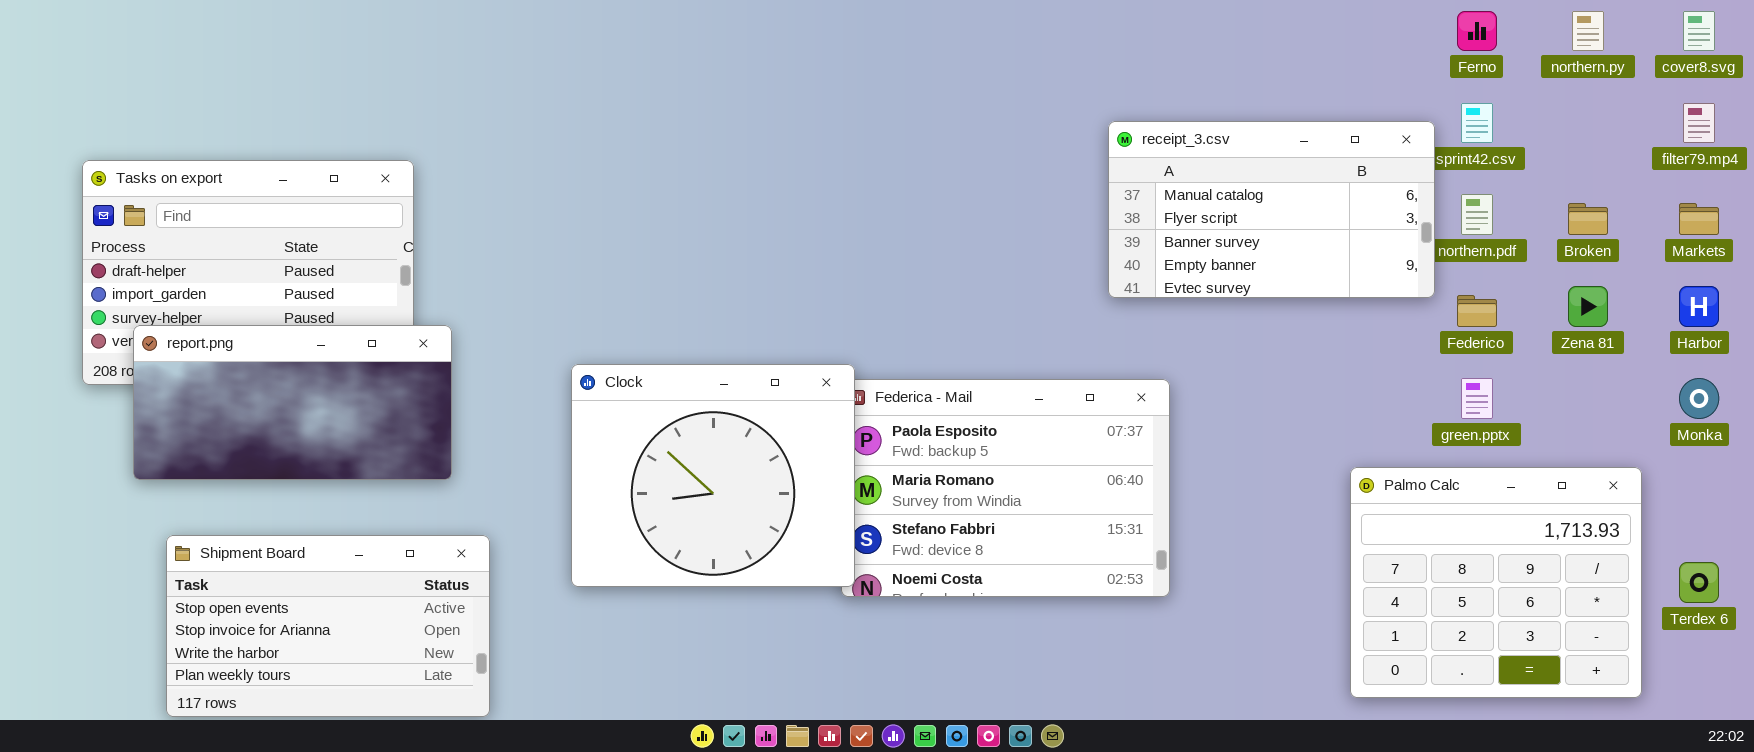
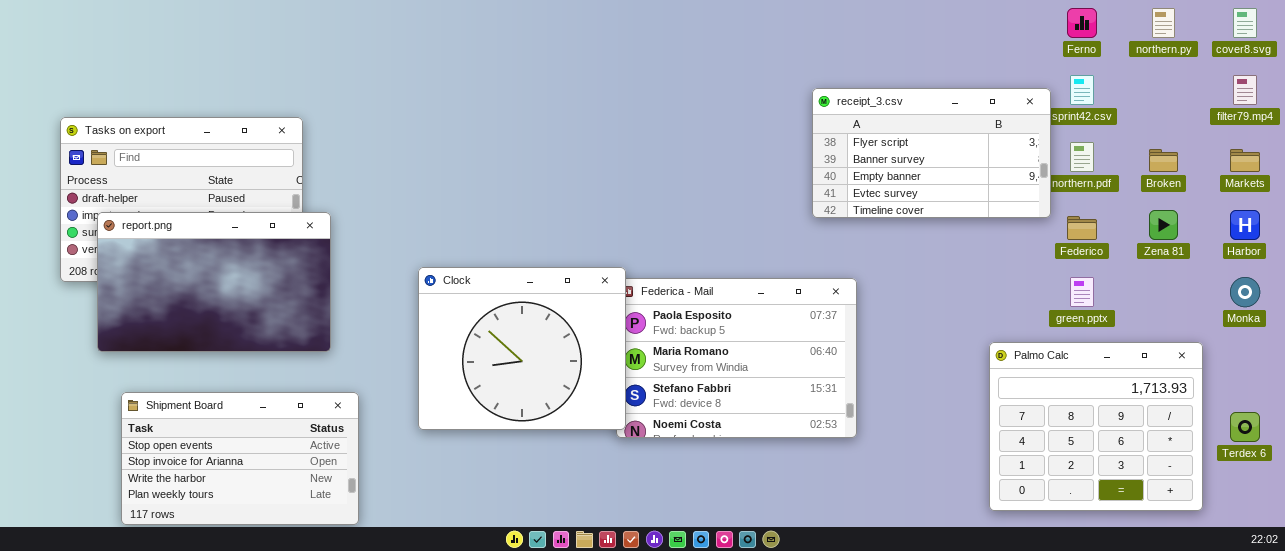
receipt_3.csv: [1108,121,1435,298] -> [812,88,1051,218], scrolled down 1 row
report.png: [133,325,452,480] -> [97,212,331,352], resized

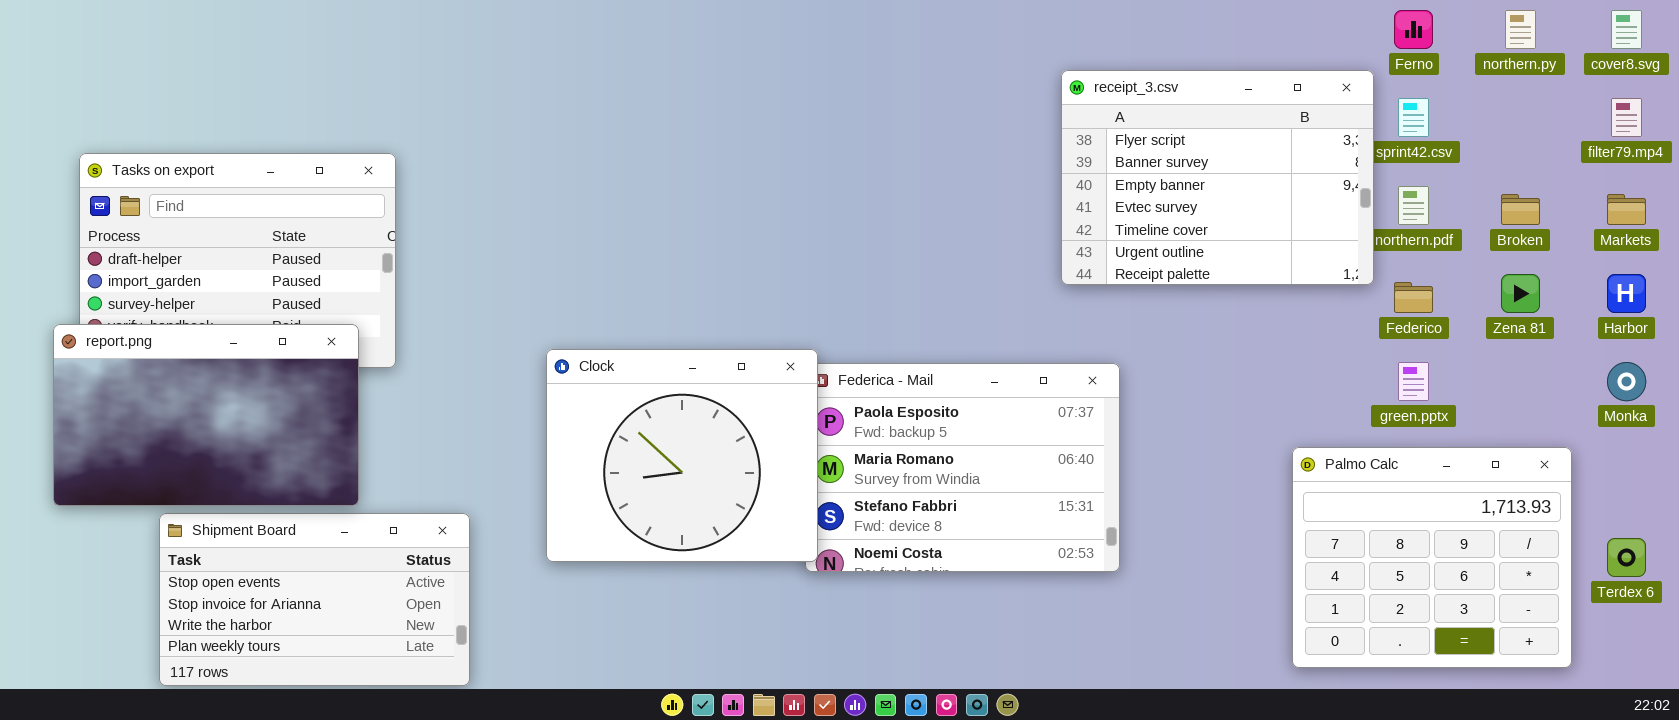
receipt_3.csv: [812,88,1051,218] -> [1061,70,1374,285], resized
report.png: [97,212,331,352] -> [53,324,359,506], moved

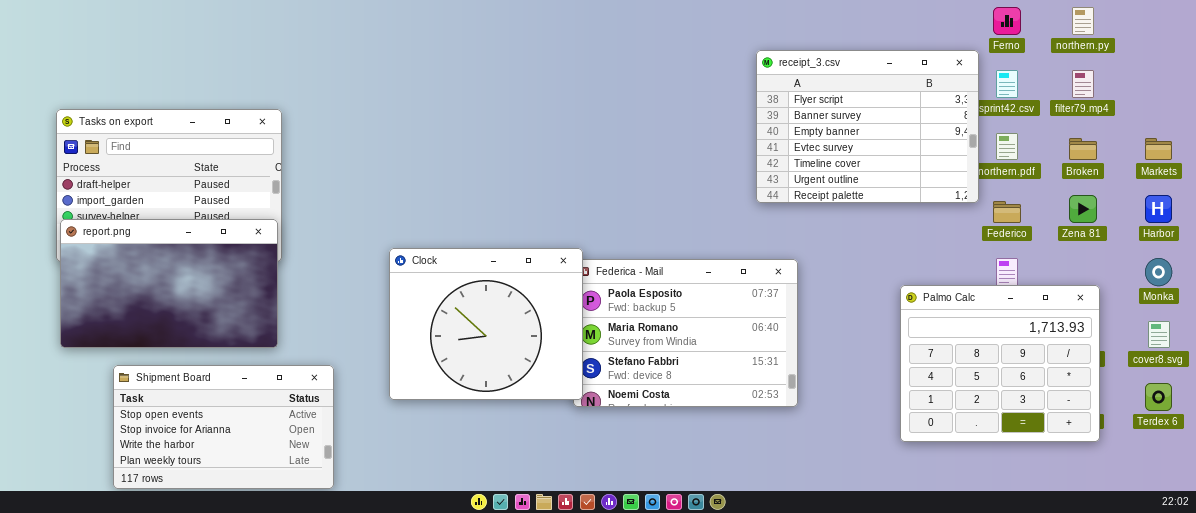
cover8.svg: [1611,10,1642,49] -> [1148,321,1170,348], moved
filter79.mp4: [1611,98,1642,137] -> [1072,70,1094,98], moved
report.png: [53,324,359,506] -> [60,219,278,348], moved
Palmo Calc: [1292,447,1572,668] -> [900,285,1100,442], moved

